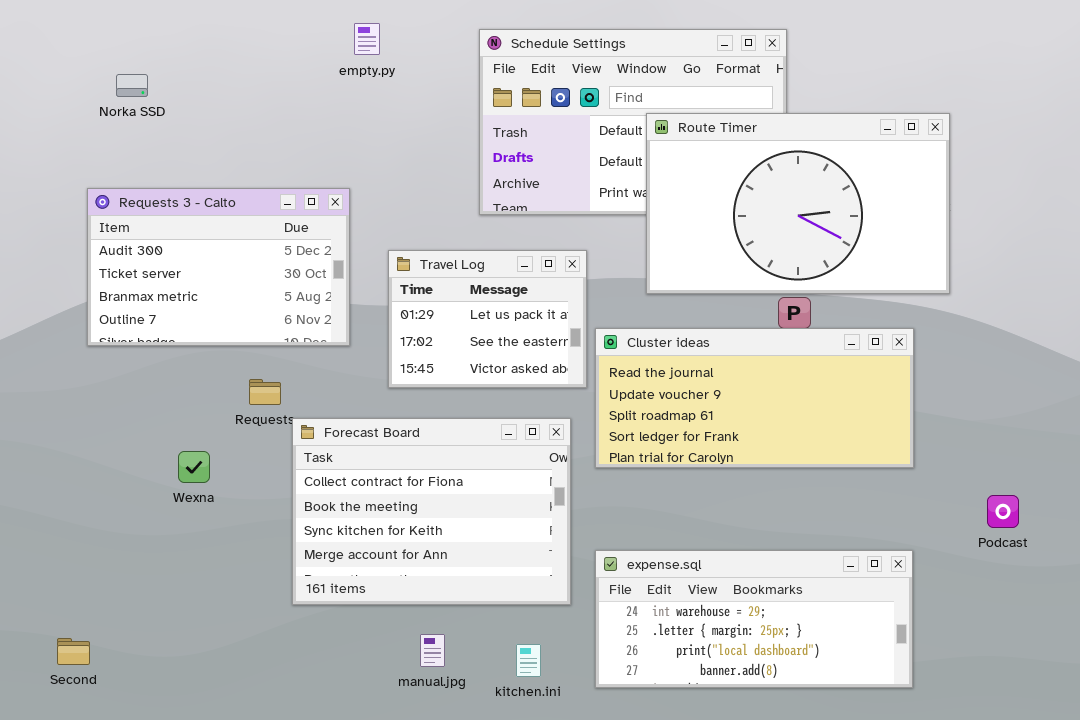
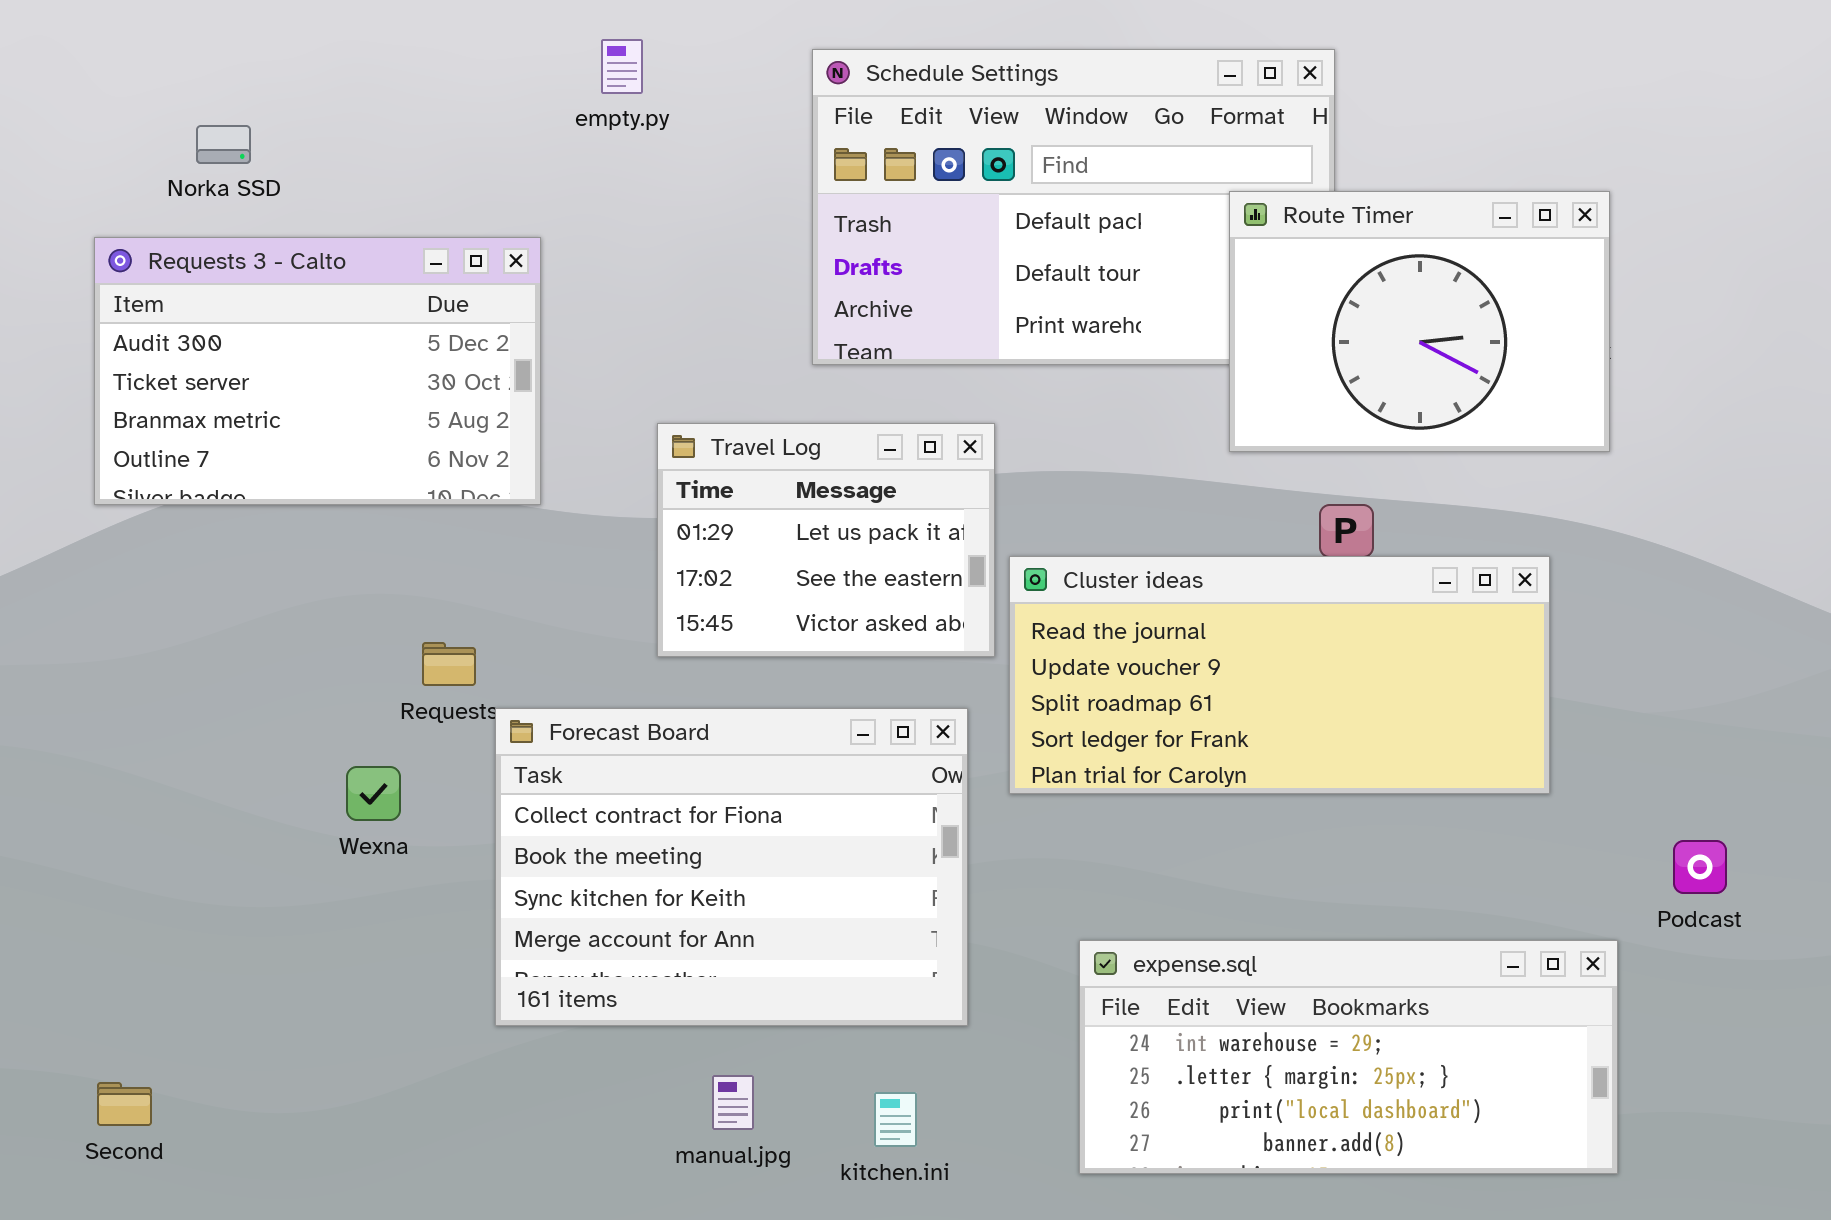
Route Timer: [646,113,950,294] -> [1229,191,1610,452], resized
Requests 3 - Calto: [87,188,350,346] -> [94,237,541,505], moved
Wexna: [178,451,210,483] -> [346,766,401,821], moved
expense.sql: [595,550,913,688] -> [1079,940,1618,1174], moved

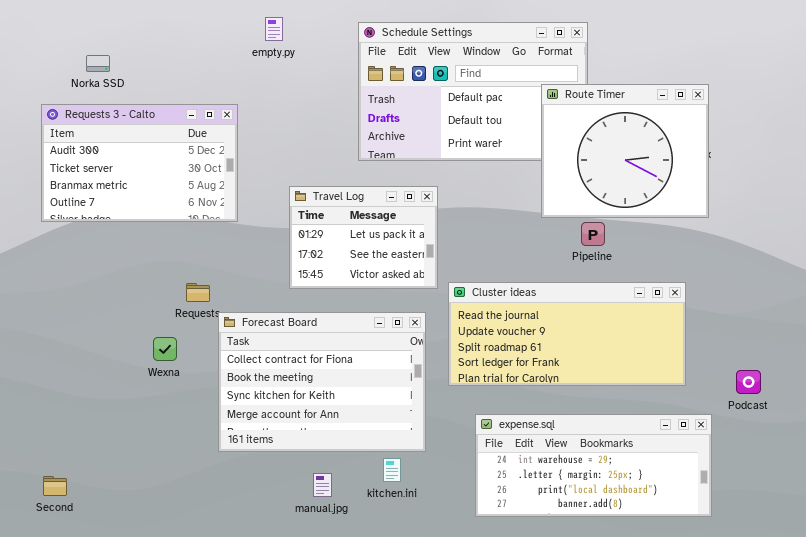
Route Timer: [1229,191,1610,452] -> [541,84,709,218], resized
Cluster ideas: [1009,556,1550,794] -> [448,282,686,386], moved
kitchen.ini: [874,1092,917,1147] -> [383,458,401,482], moved

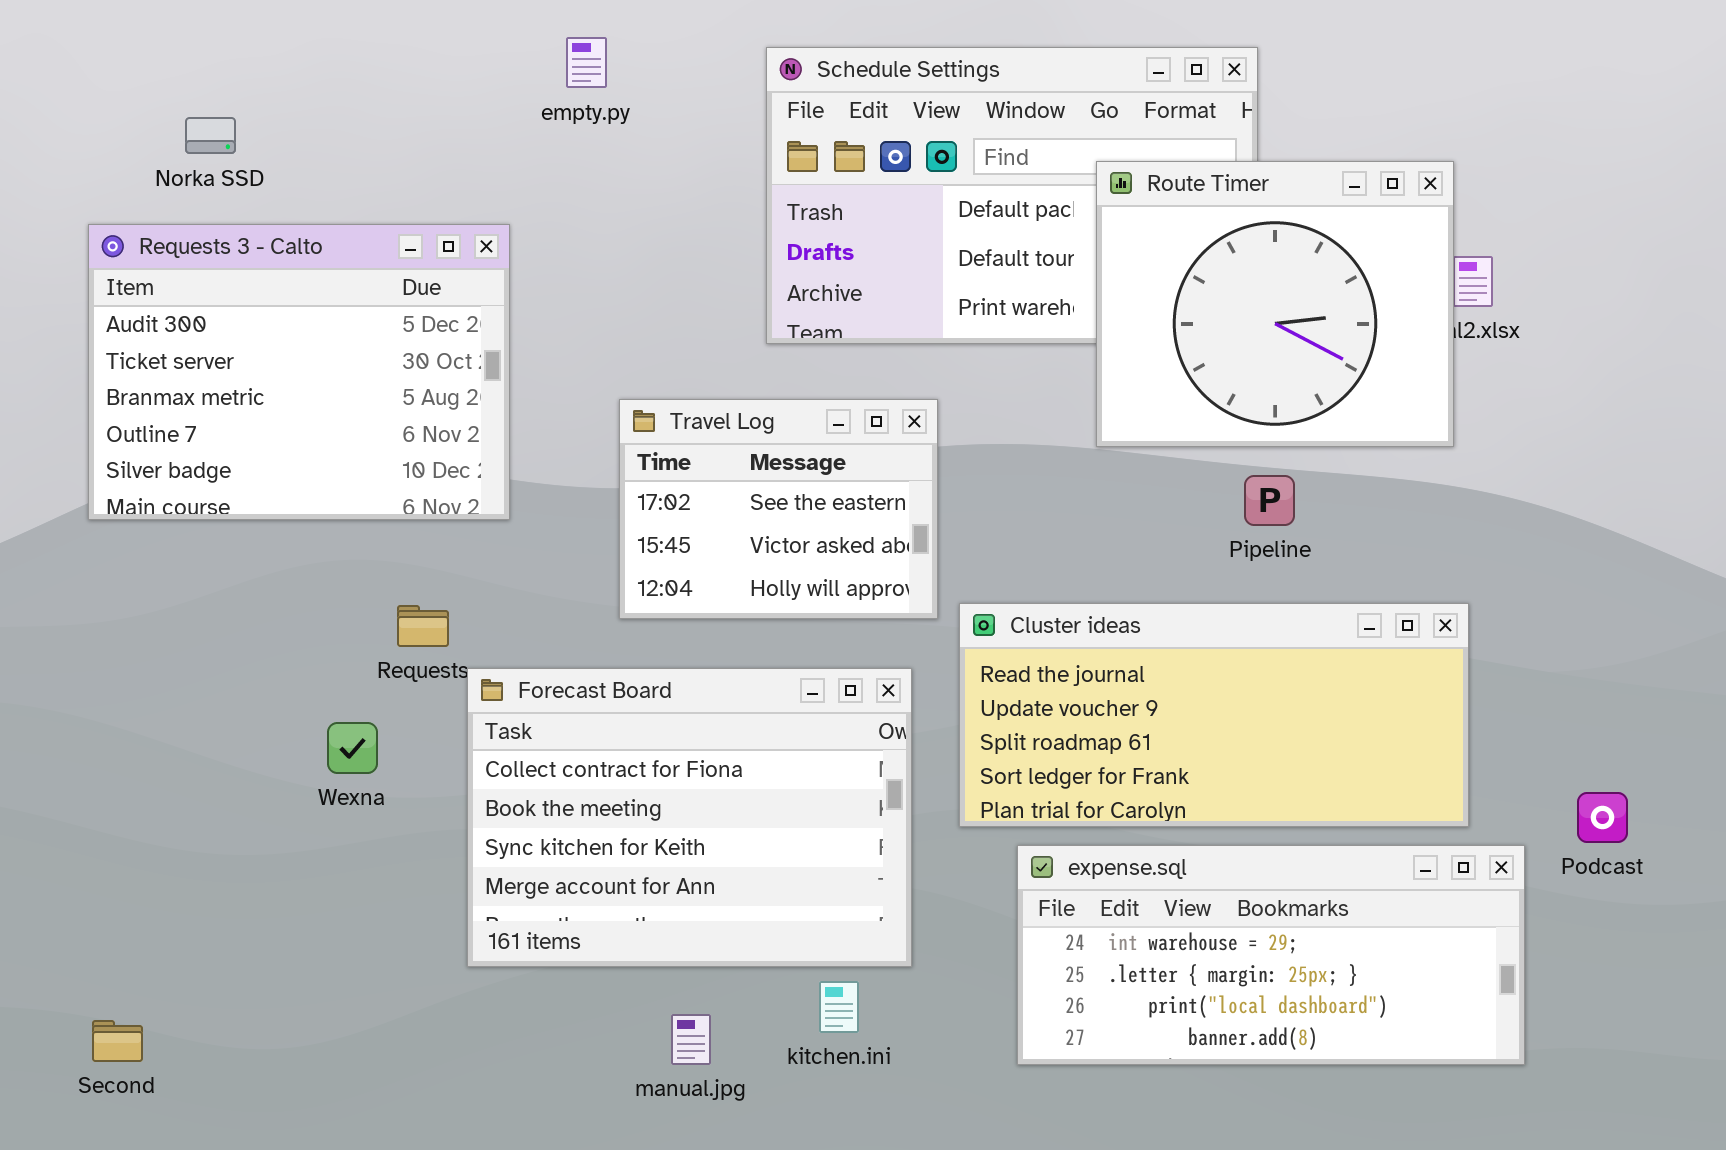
Route Timer: [541,84,709,218] -> [1096,161,1454,447], moved
Requests 3 - Calto: [41,104,238,222] -> [88,224,510,520], resized
Travel Log: [289,186,438,289] -> [619,399,938,619], scrolled down 1 row
expense.sql: [475,414,712,517] -> [1017,845,1525,1065], moved

